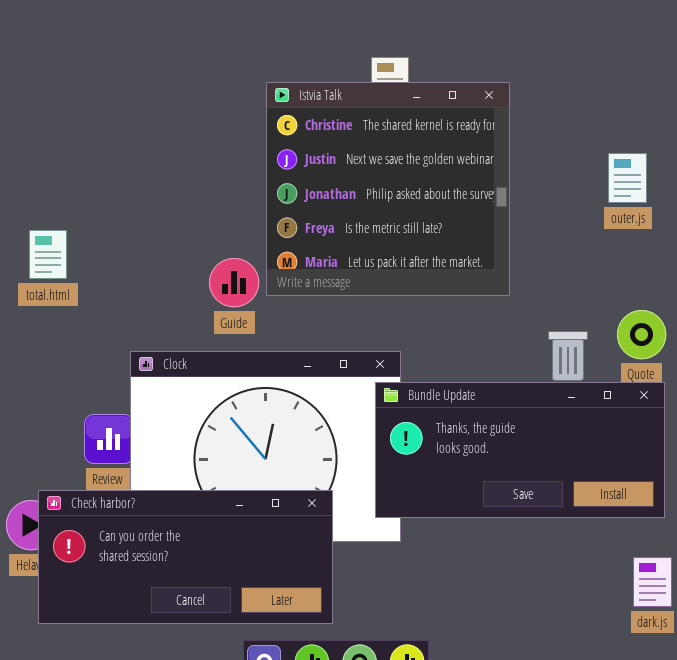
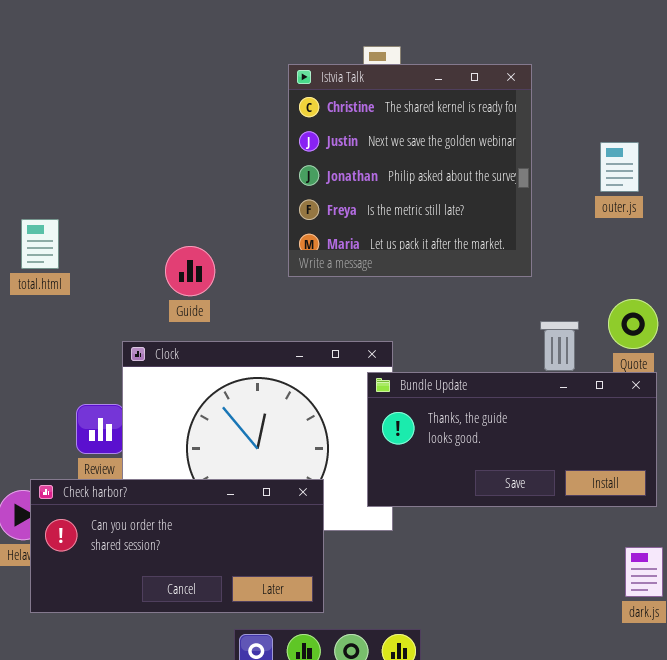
Istvia Talk: [266,82,510,296] -> [288,64,532,277], moved
Guide: [209,258,259,307] -> [165,246,215,296], moved

